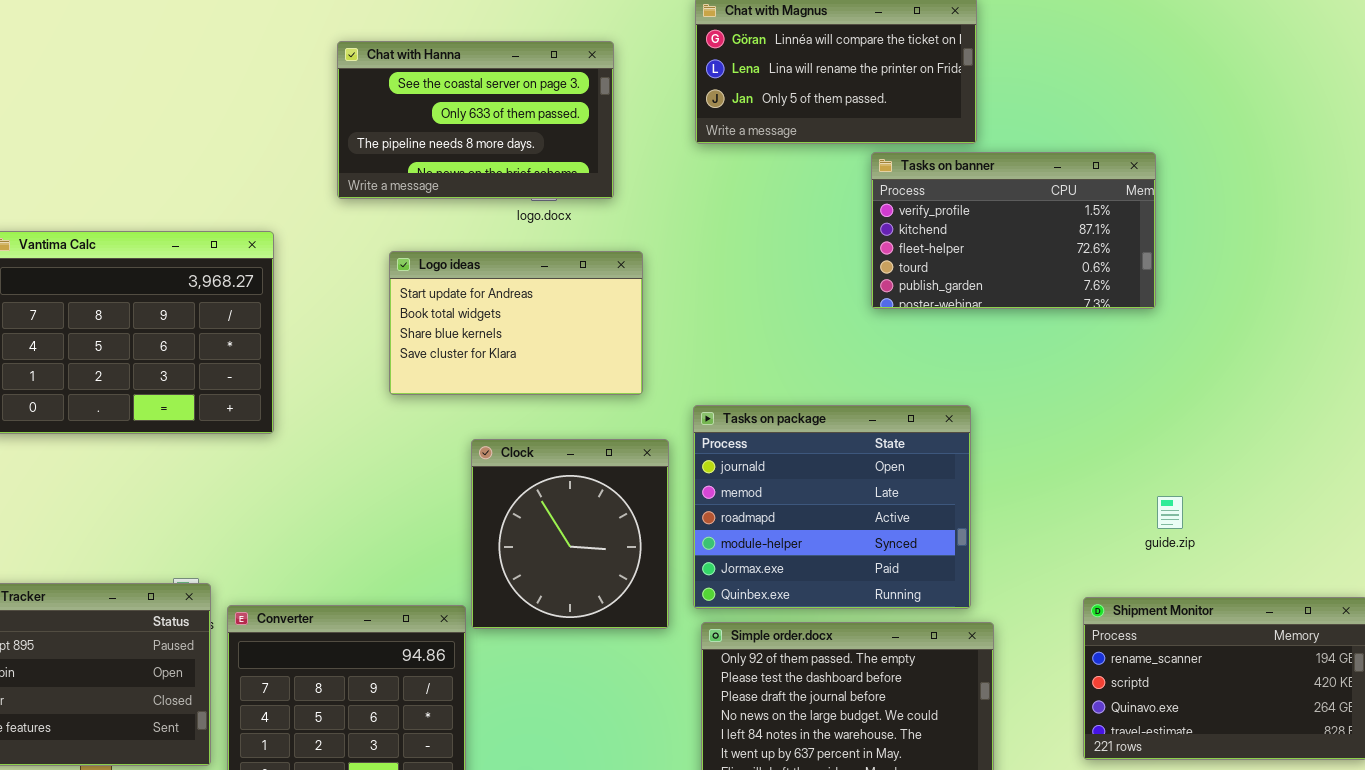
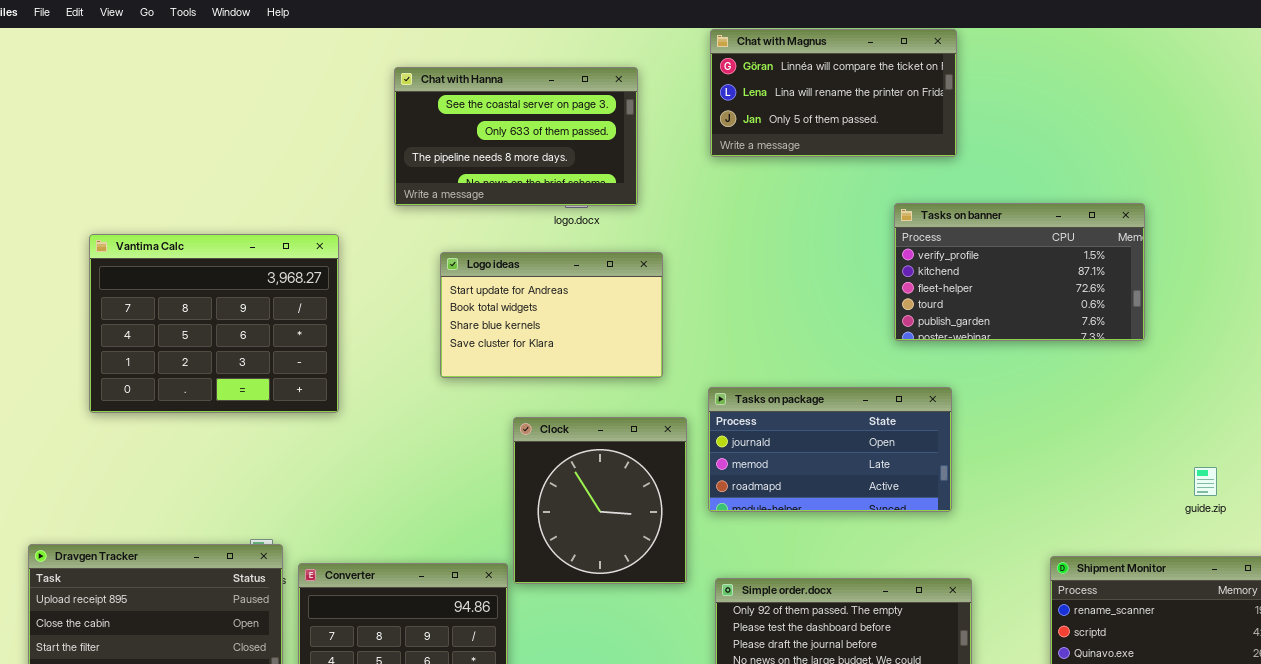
Tasks on banner: [871,152,1156,309] -> [894,203,1145,341], moved
Tasks on package: [693,405,971,609] -> [708,387,952,512], resized
guide.zip: [1157,496,1183,529] -> [1194,467,1217,496], moved

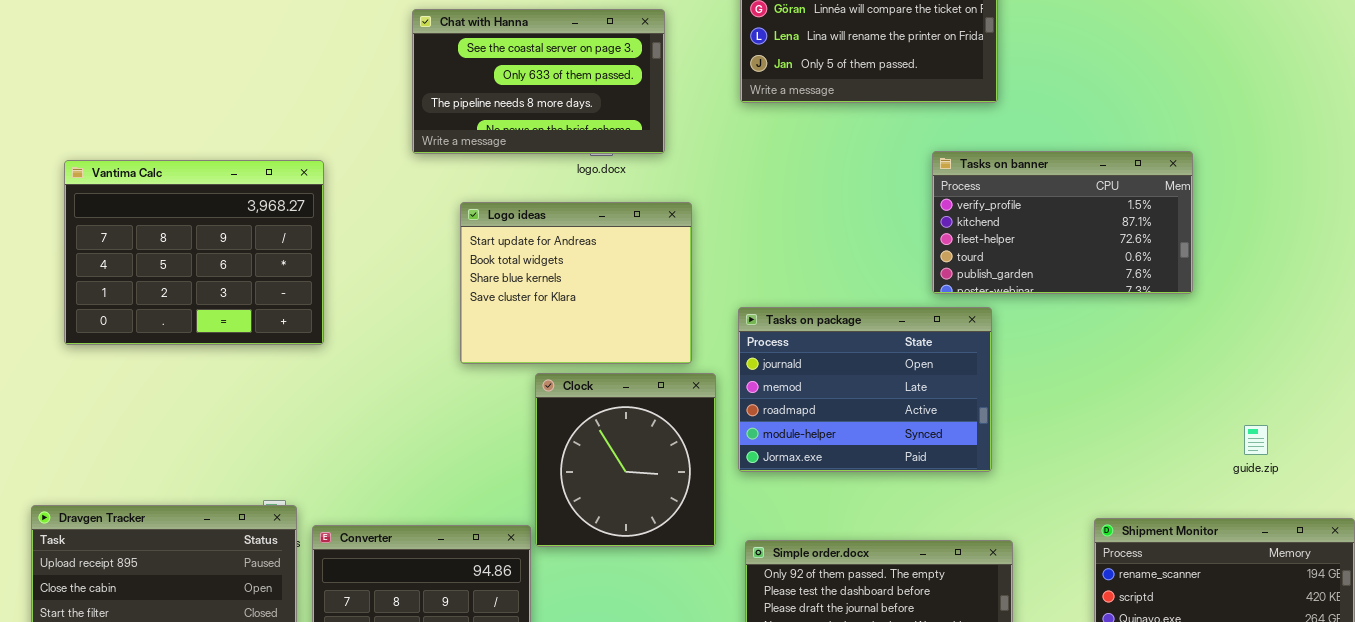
Vantima Calc: [89,234,339,413] -> [64,160,324,345], moved
Logo ideas: [440,252,663,378] -> [460,202,692,364], resized
Tasks on package: [708,387,952,512] -> [738,307,992,472], resized

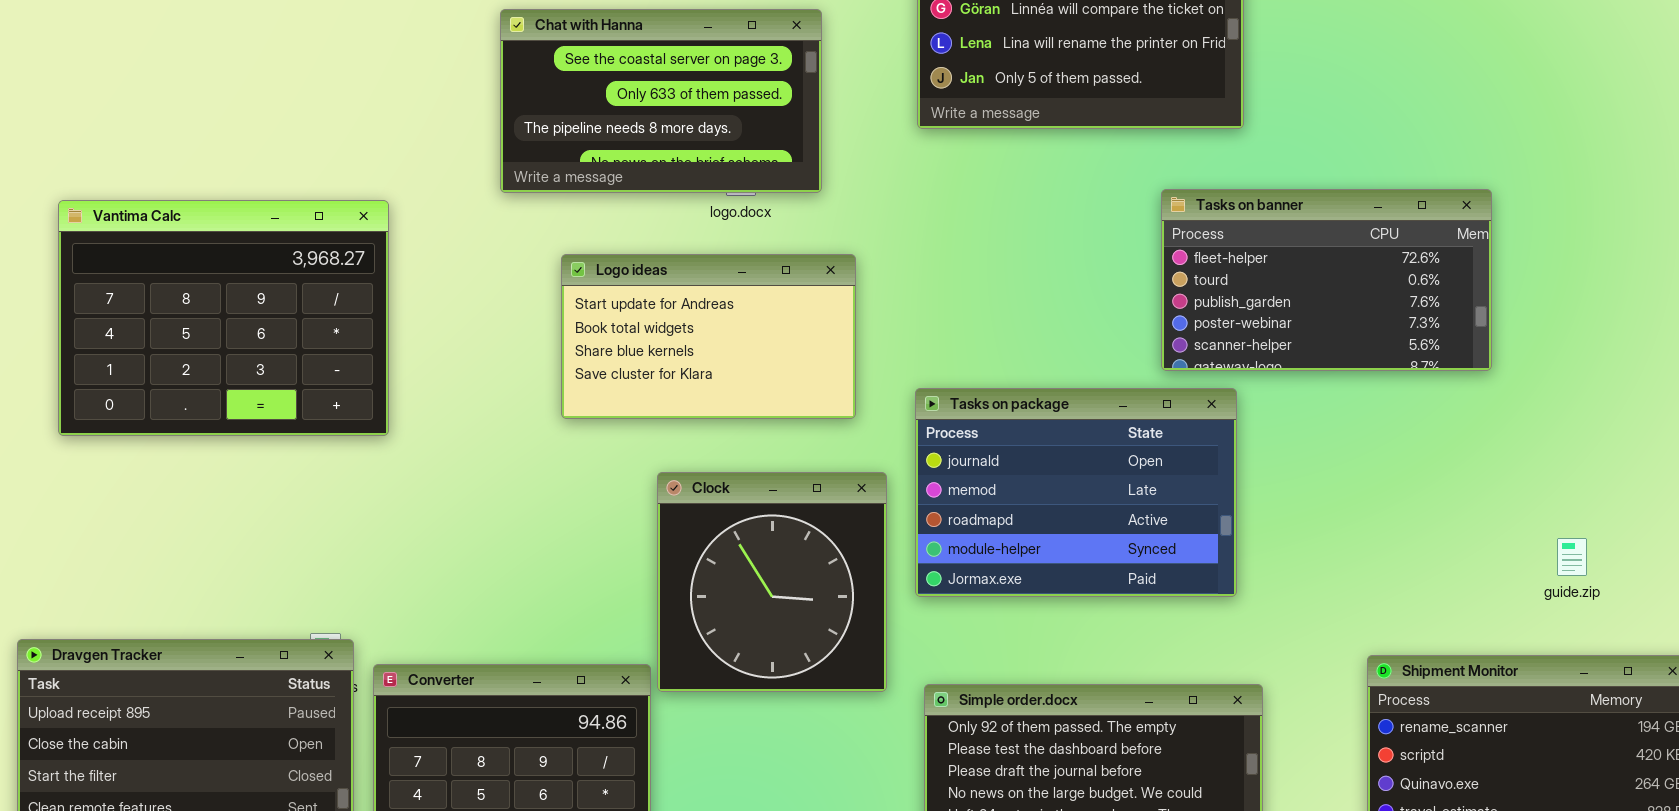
Tasks on banner: [932,151,1193,294] -> [1161,189,1492,371], scrolled down 2 rows
Logo ideas: [460,202,692,364] -> [561,254,856,419], resized

